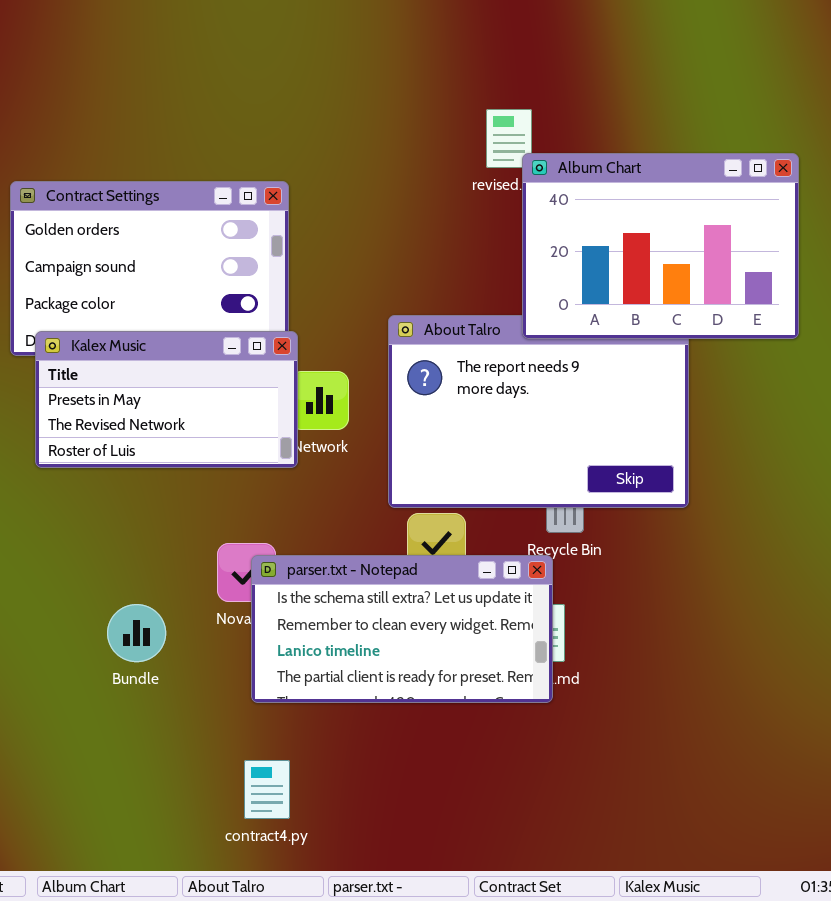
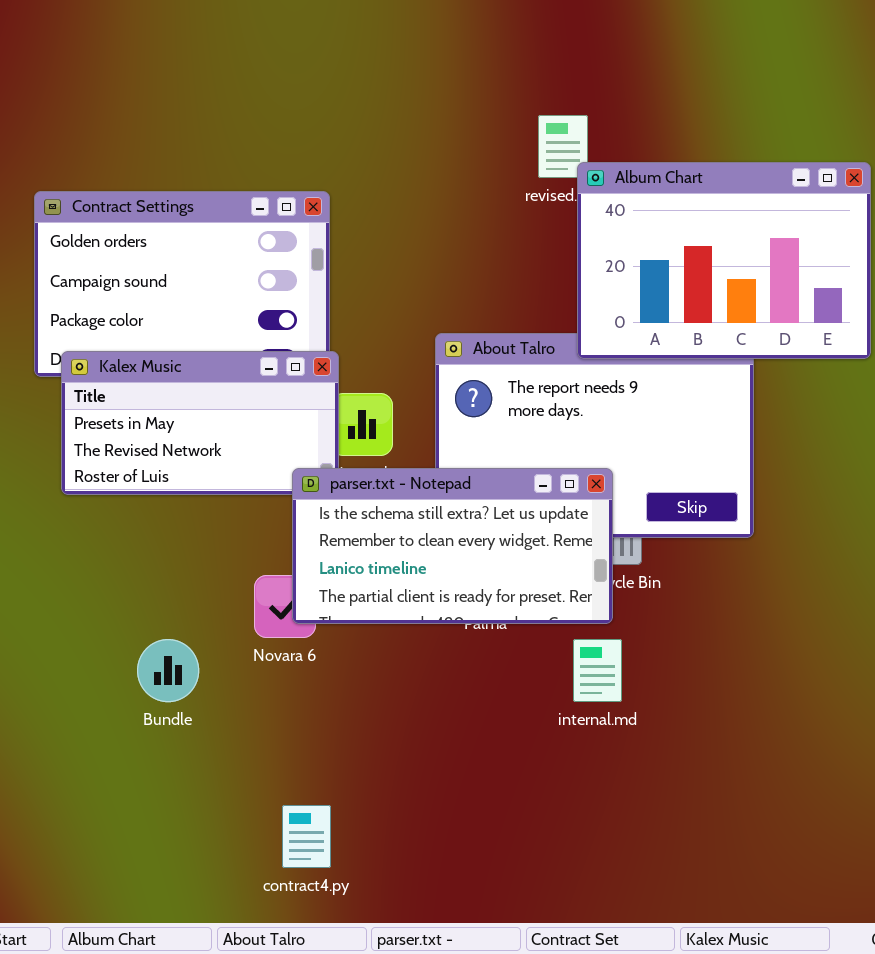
parser.txt - Notepad: [251,555,553,703] -> [292,468,613,624], moved

